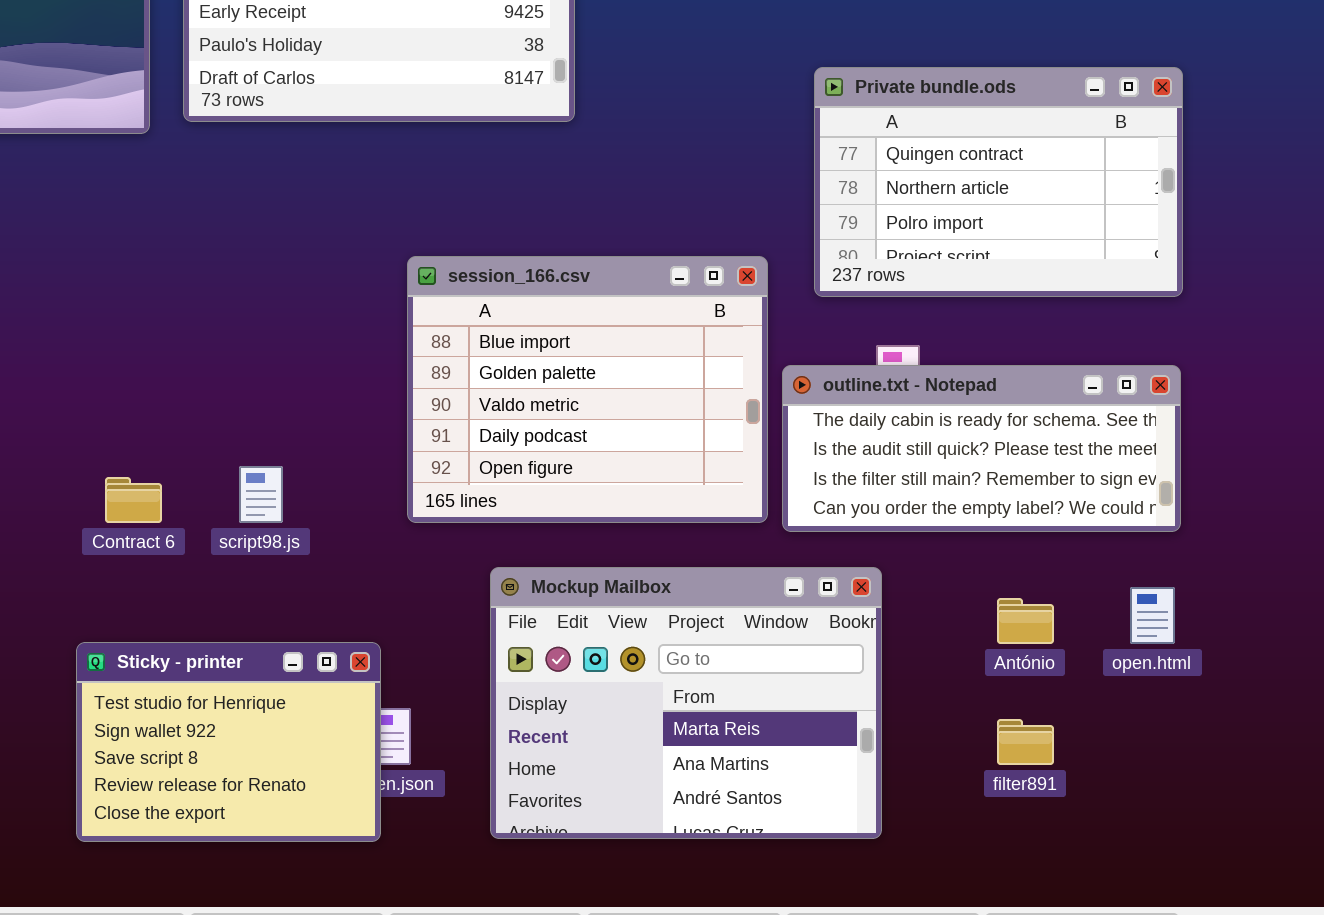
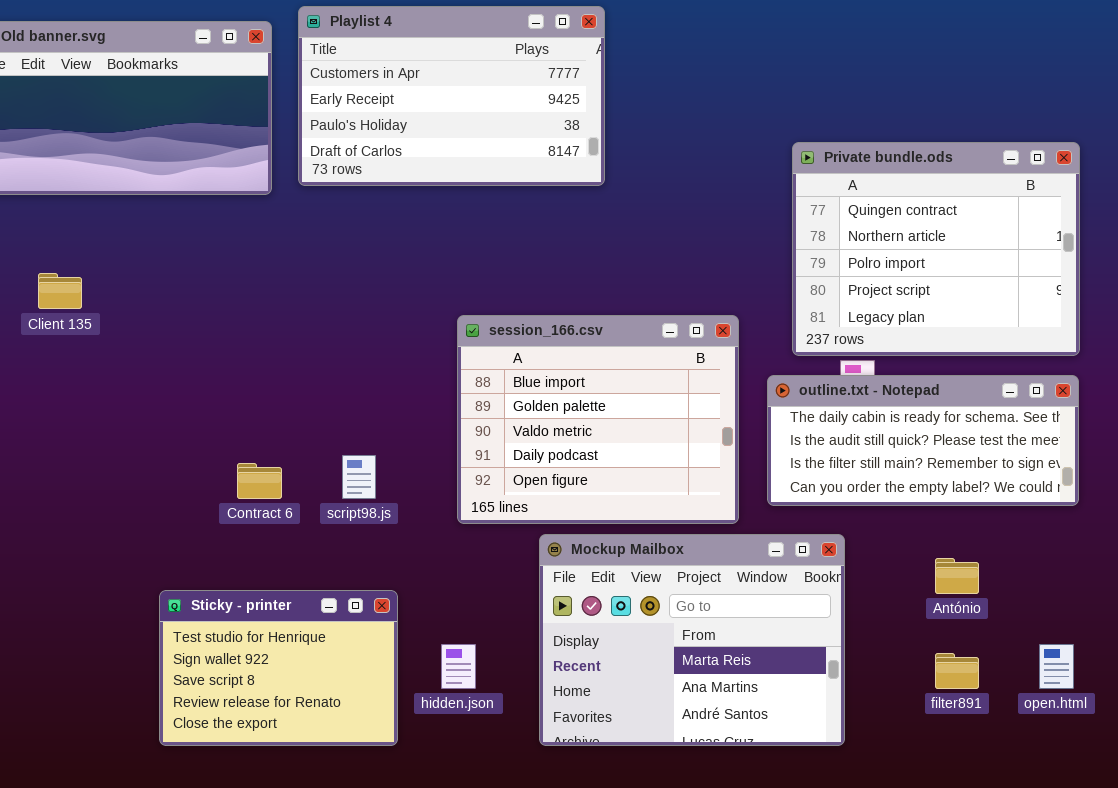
Private bundle.ods: [814,67,1183,297] -> [792,142,1080,356], resized
session_166.csv: [407,256,768,523] -> [457,315,739,524], moved
open.html: [1130,587,1175,644] -> [1039,644,1074,689], moved
Sticky - printer: [76,642,381,842] -> [159,590,398,746], moved

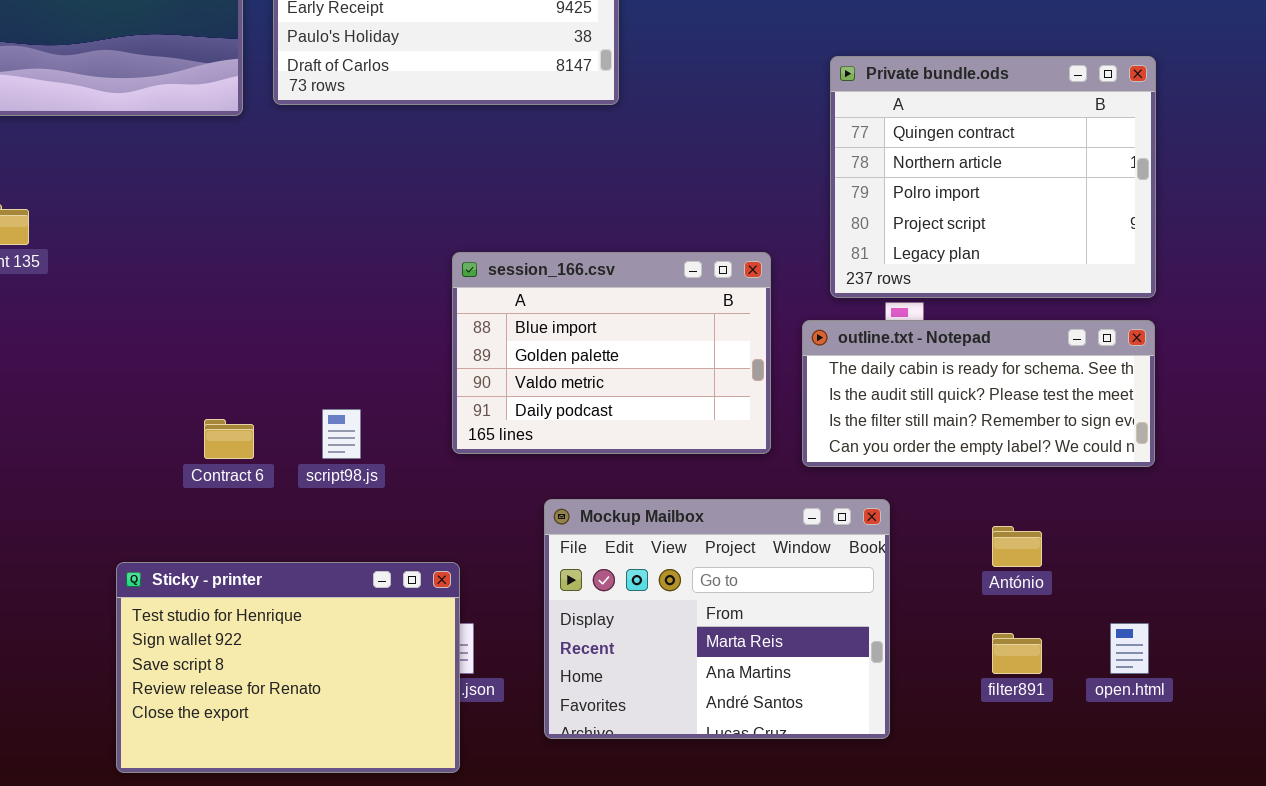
session_166.csv: [457,315,739,524] -> [452,252,771,454], resized
Sticky - printer: [159,590,398,746] -> [116,562,460,773], resized

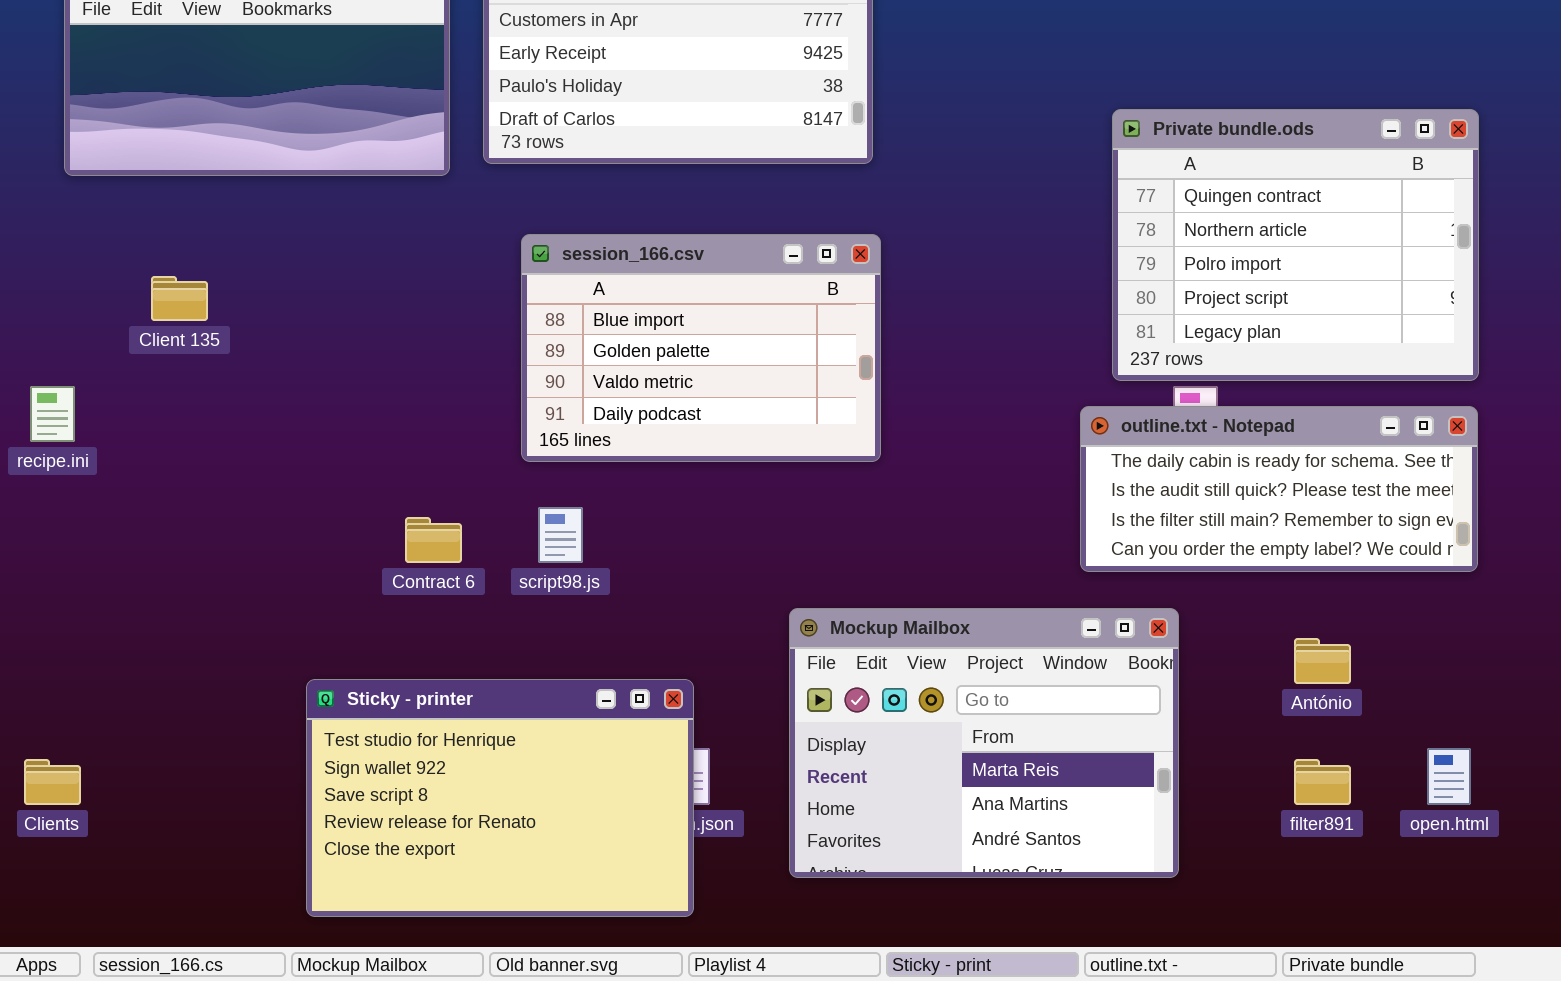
session_166.csv: [452,252,771,454] -> [521,234,881,462], moved

